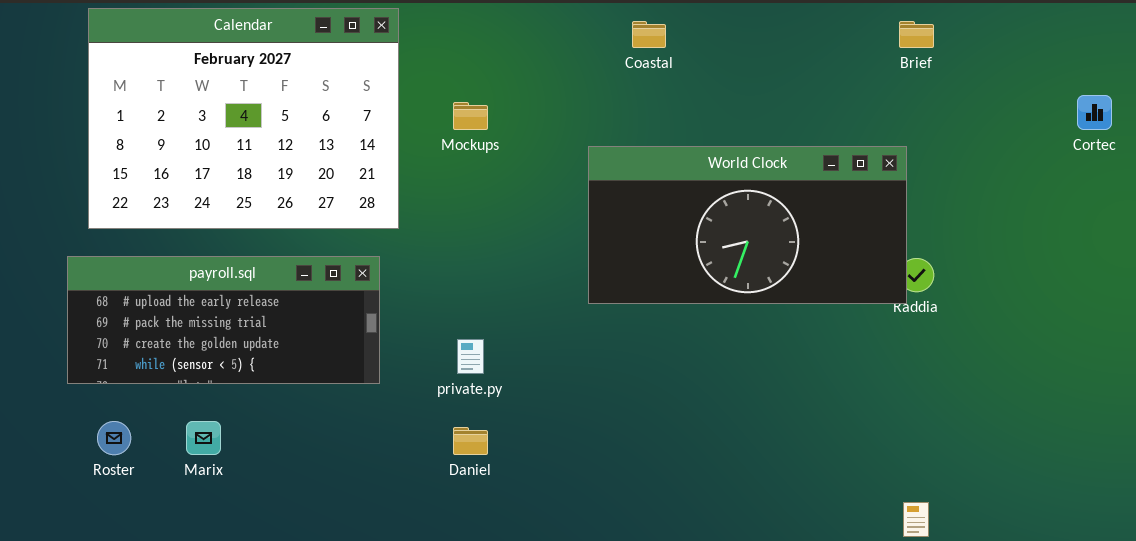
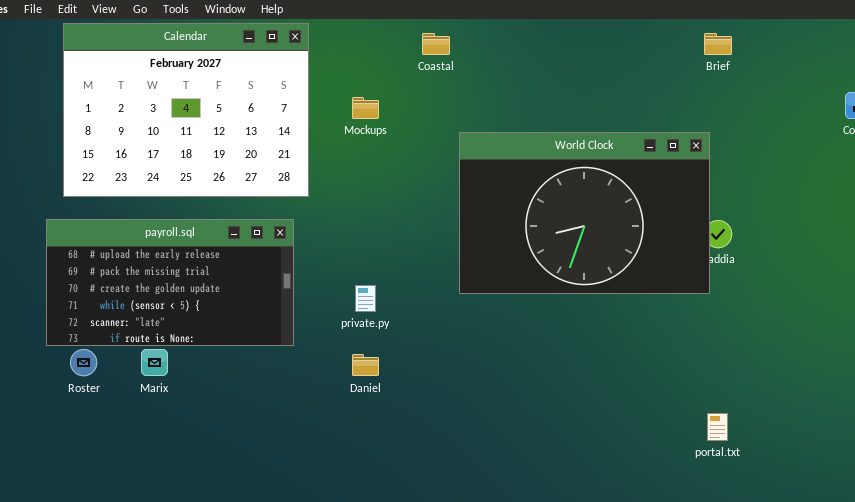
Coastal: [632,21,666,48] -> [422,33,450,55], moved
World Clock: [588,146,907,304] -> [459,132,710,294], resized
payroll.sql: [67,256,380,384] -> [46,219,294,346], resized

